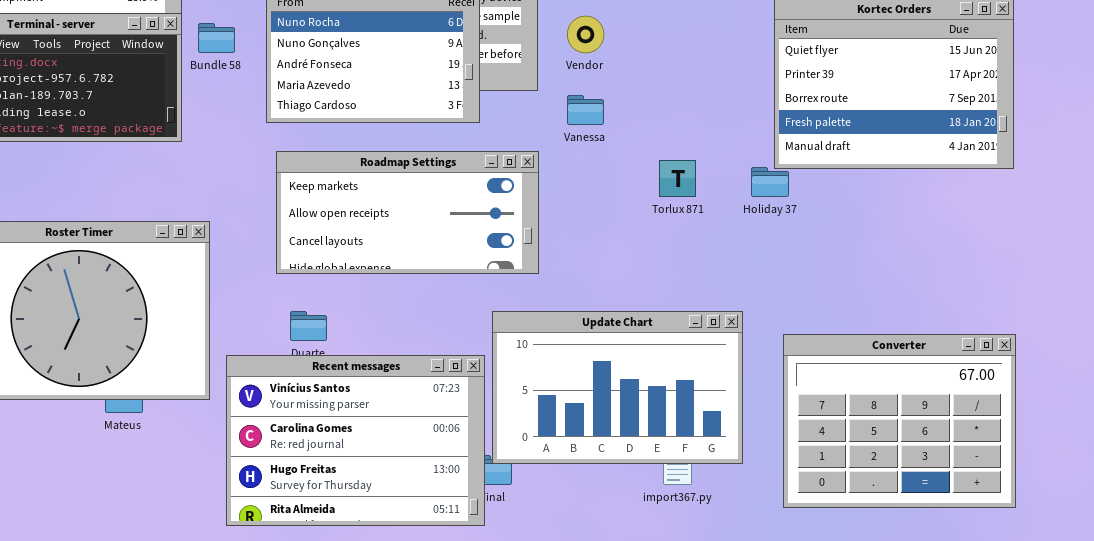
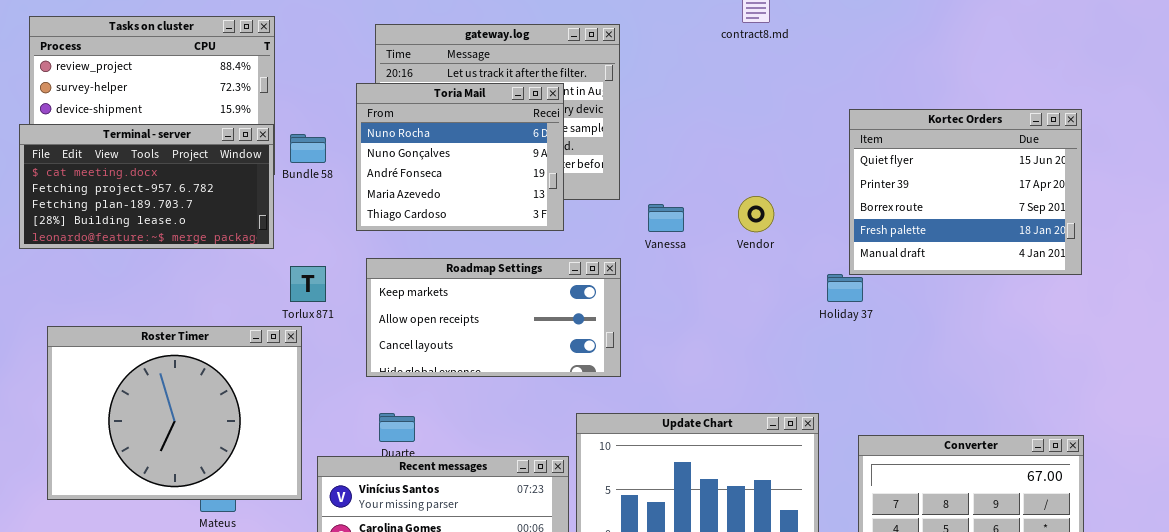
Vendor: [567,16,604,53] -> [738,196,774,232], moved
Torlux 871: [659,160,696,197] -> [290,266,326,302], moved

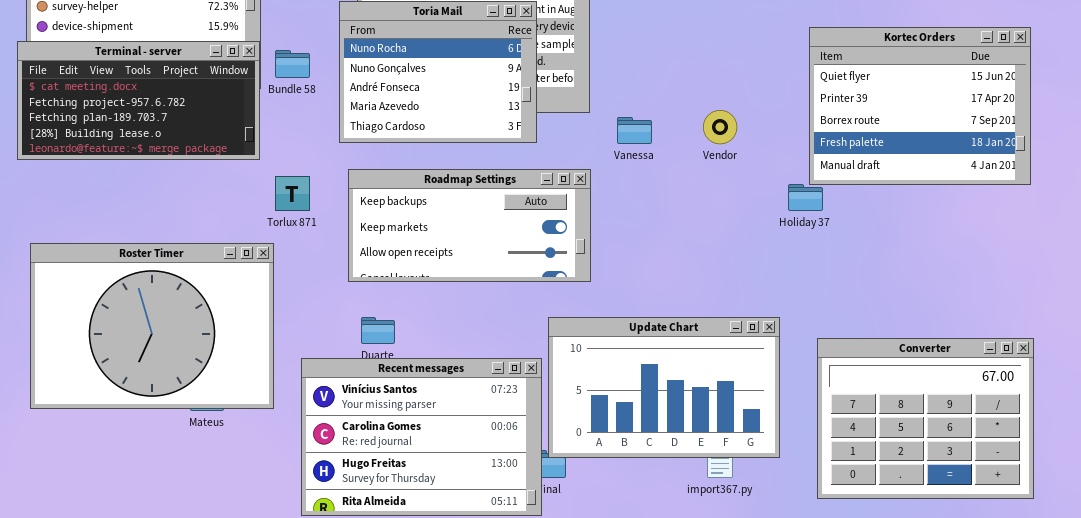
Roadmap Settings: [366,258,621,377] -> [348,169,591,282], scrolled up 1 row
Roster Timer: [47,326,302,500] -> [30,243,274,409], moved

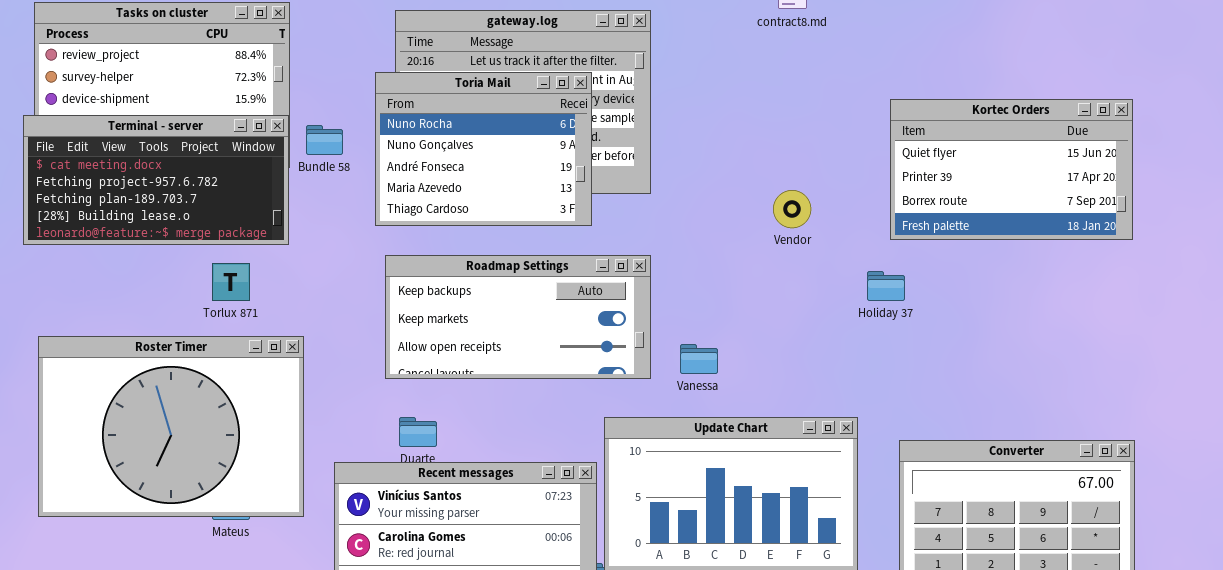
Kortec Orders: [809,27,1031,185] -> [890,99,1133,240], resized
Vanessa: [617,117,652,144] -> [680,344,718,374], moved
Torlux 871: [275,176,310,211] -> [212,263,250,301], moved

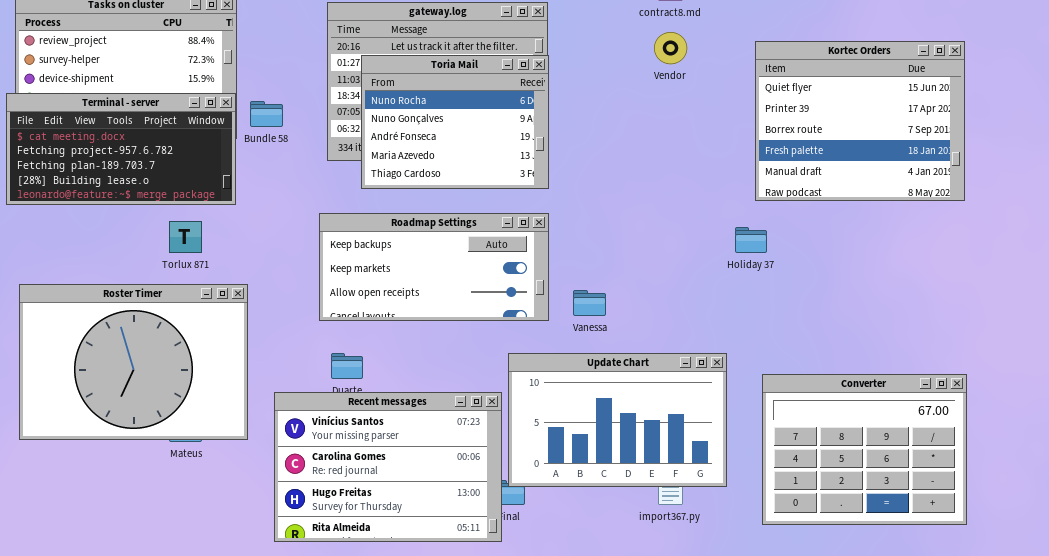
Toria Mail: [375,72,592,226] -> [361,55,549,189], moved
Kortec Orders: [890,99,1133,240] -> [755,41,965,201], resized
Vendor: [773,190,811,228] -> [654,32,687,64], moved

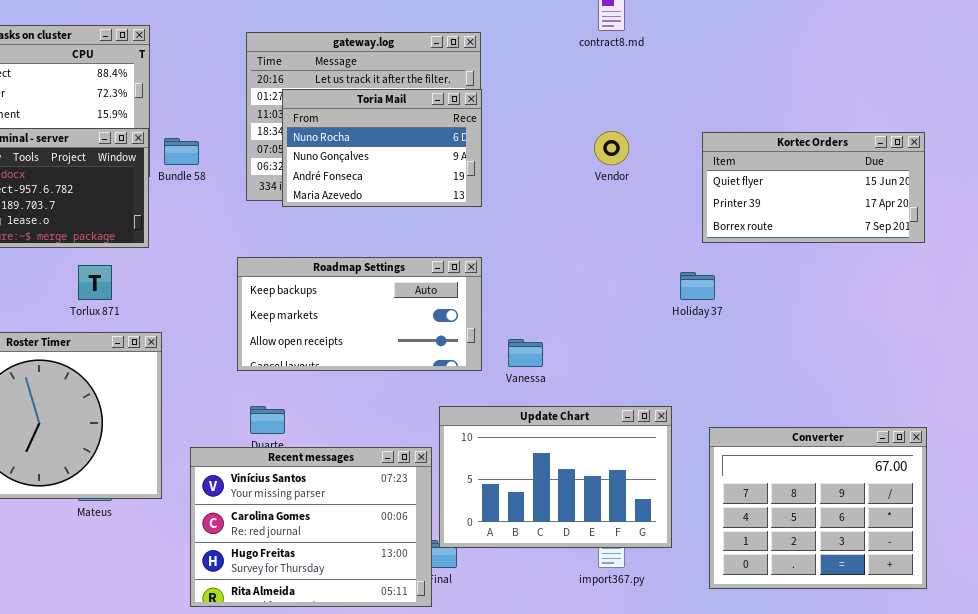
Vendor: [654,32,687,64] -> [594,131,629,165], moved
Kortec Orders: [755,41,965,201] -> [702,132,925,243], resized
Toria Mail: [361,55,549,189] -> [282,89,482,207], resized

